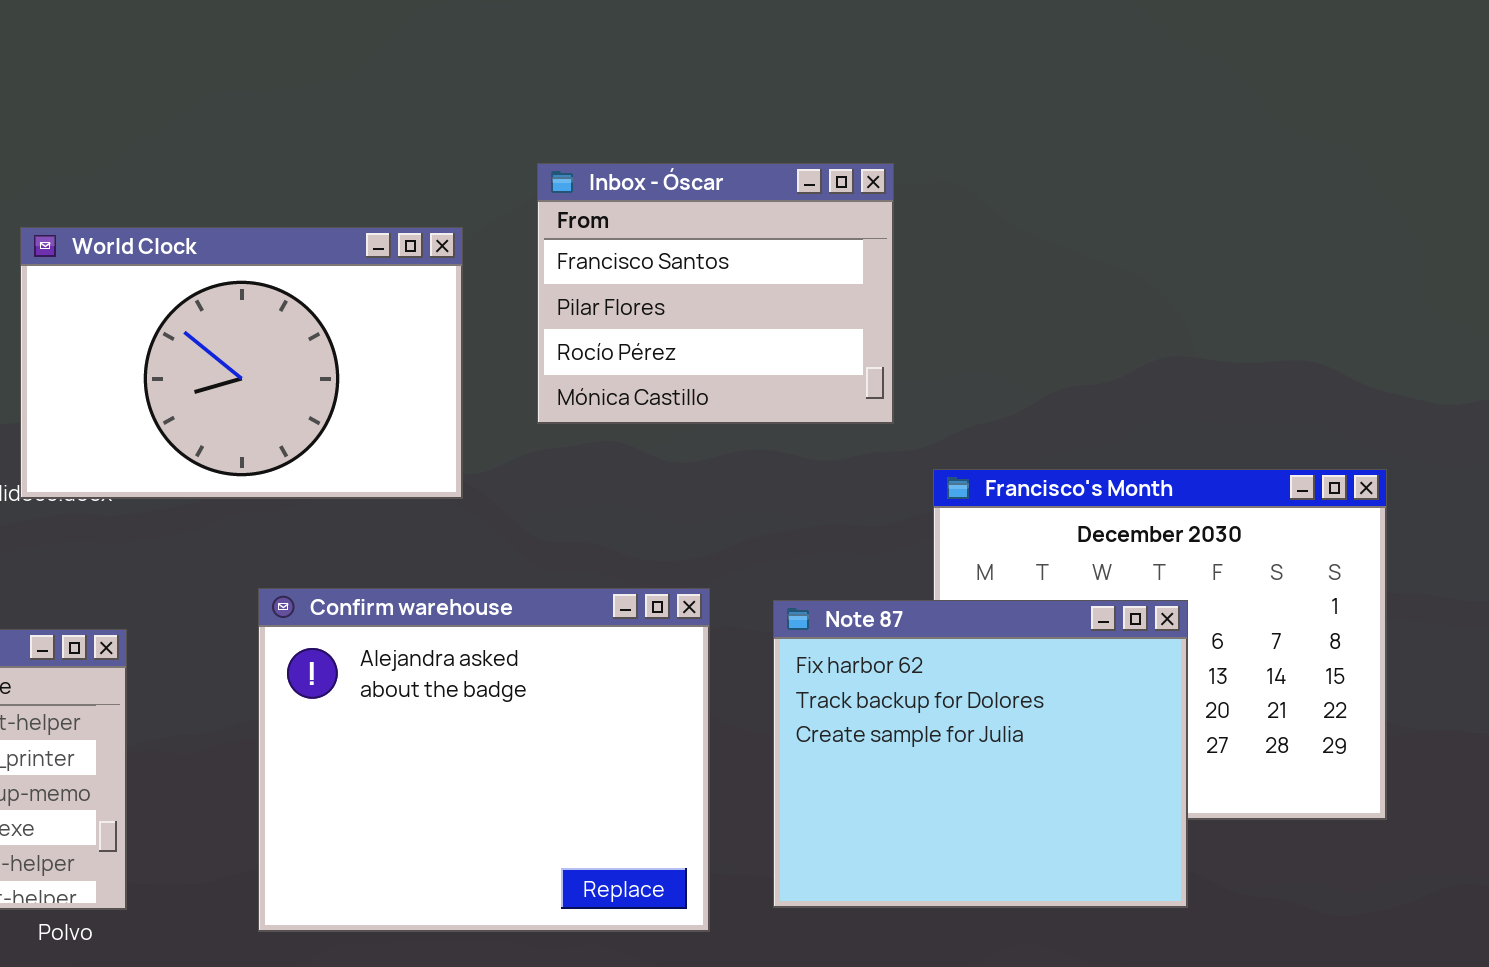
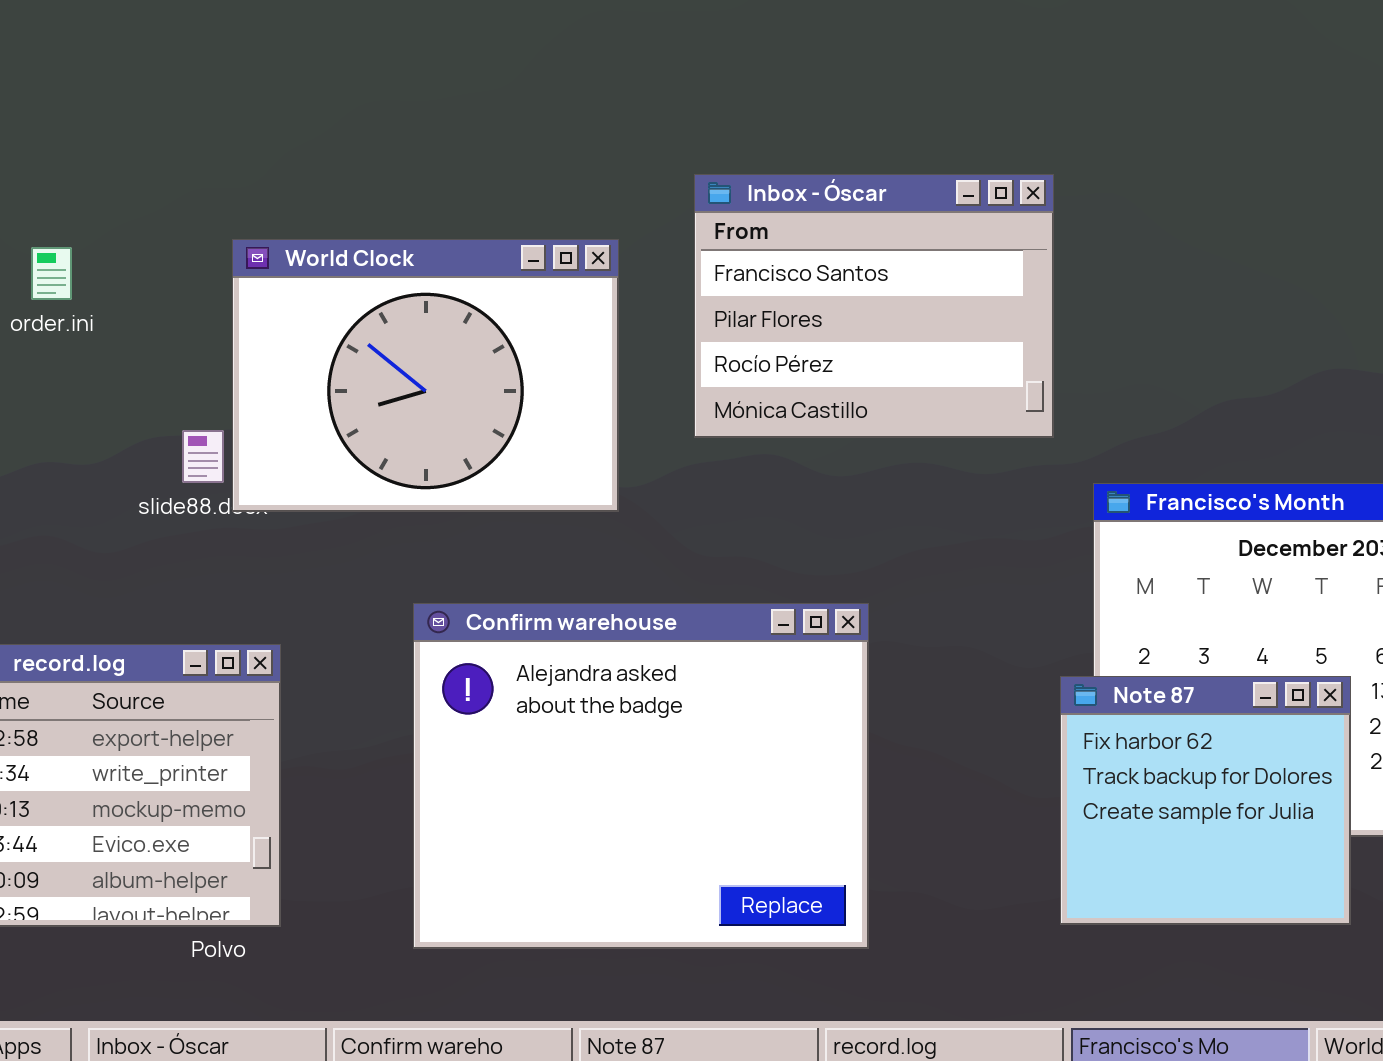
World Clock: [20,227,463,499] -> [232,239,619,512], resized
Note 87: [773,600,1188,908] -> [1060,676,1351,925], resized

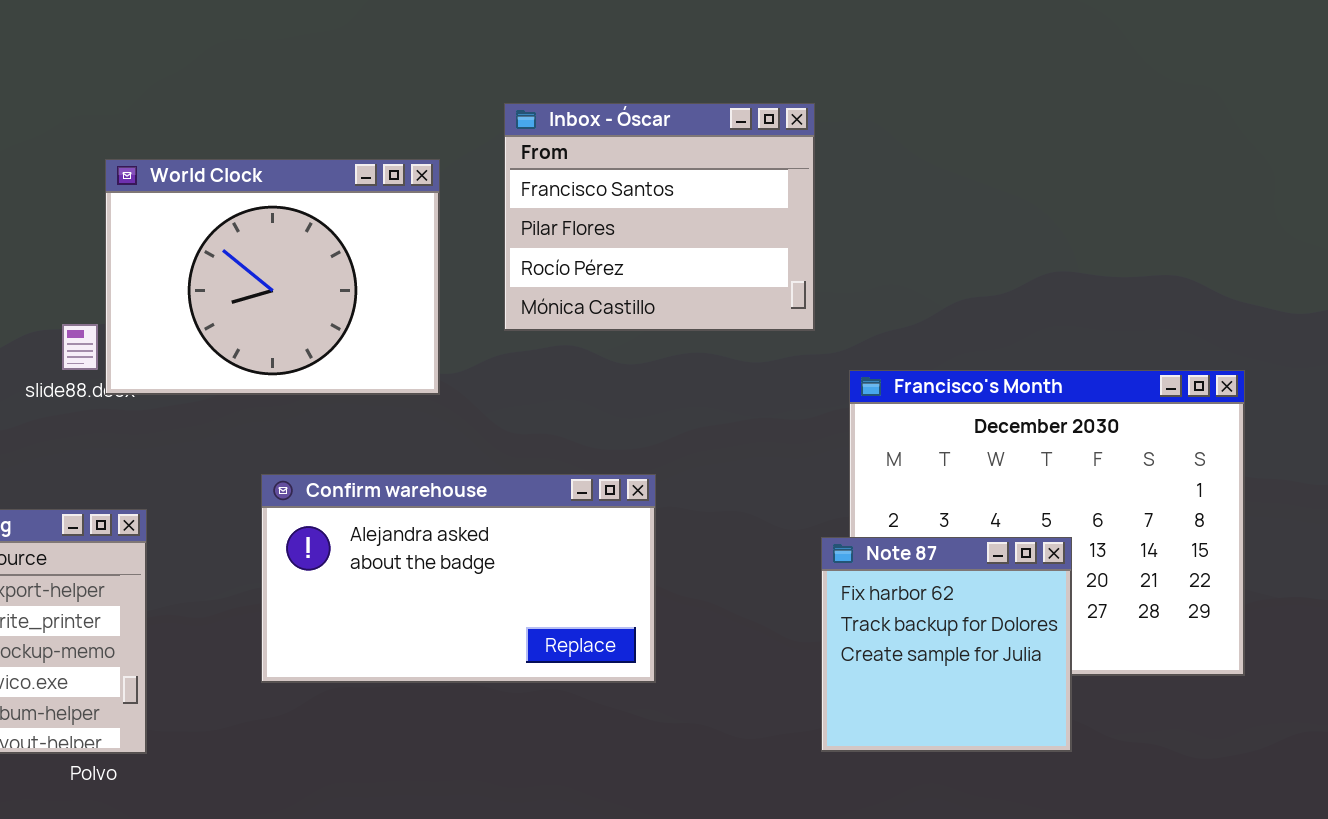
Confirm warehouse: [413,603,869,949] -> [261,474,656,683], resized

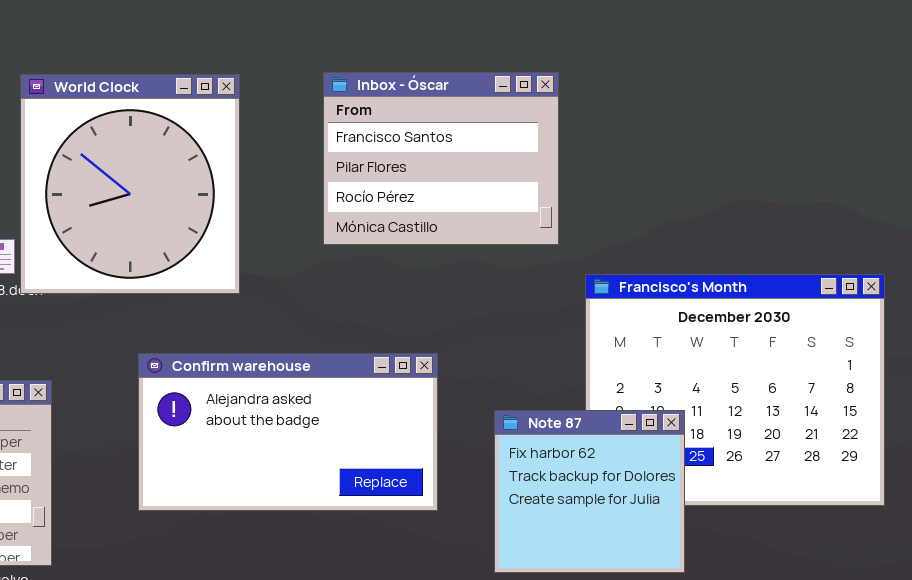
World Clock: [105,159,440,395] -> [20,74,240,294], resized
Note 87: [821,537,1072,752] -> [494,410,685,573], moved

